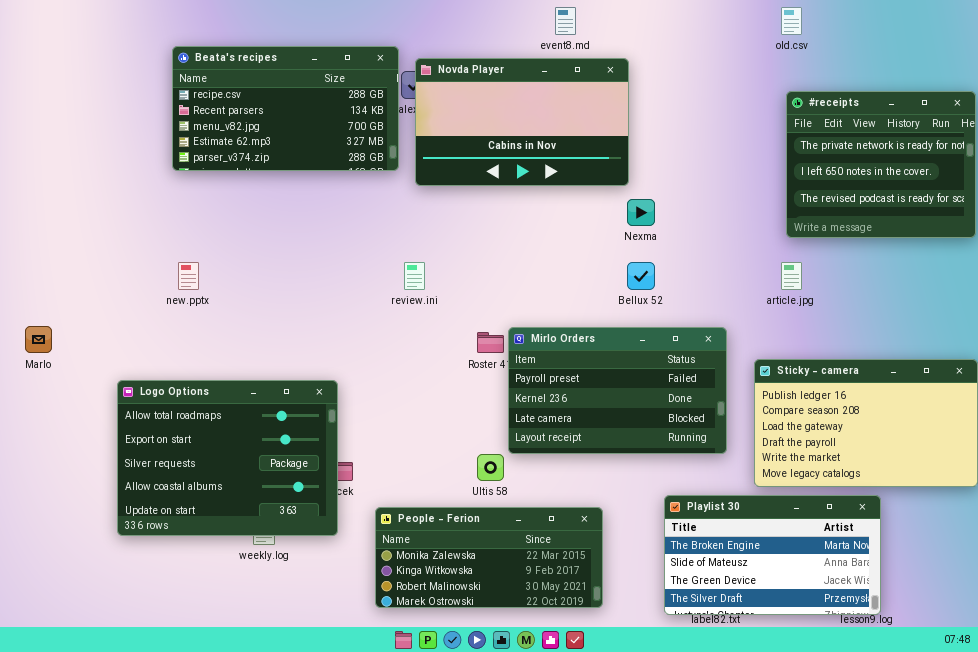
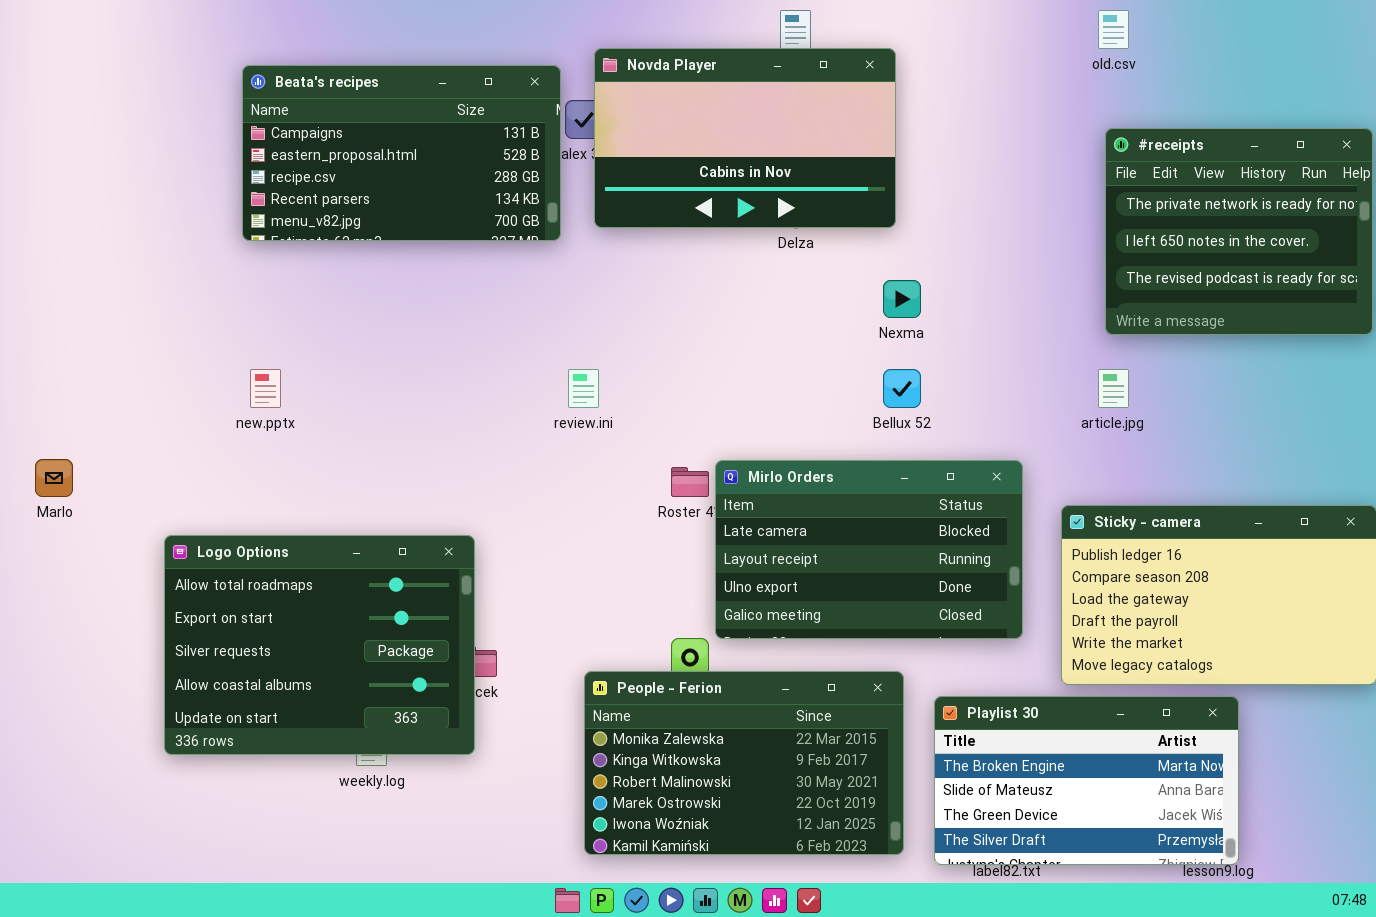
Beata's recipes: [172,46,399,171] -> [242,65,561,241], scrolled up 2 rows
Novda Player: [415,58,629,186] -> [594,48,896,228], moved
Mirlo Orders: [508,327,727,454] -> [715,460,1023,639], scrolled down 2 rows
People - Ferion: [375,507,603,608] -> [584,671,904,855], moved, resized

